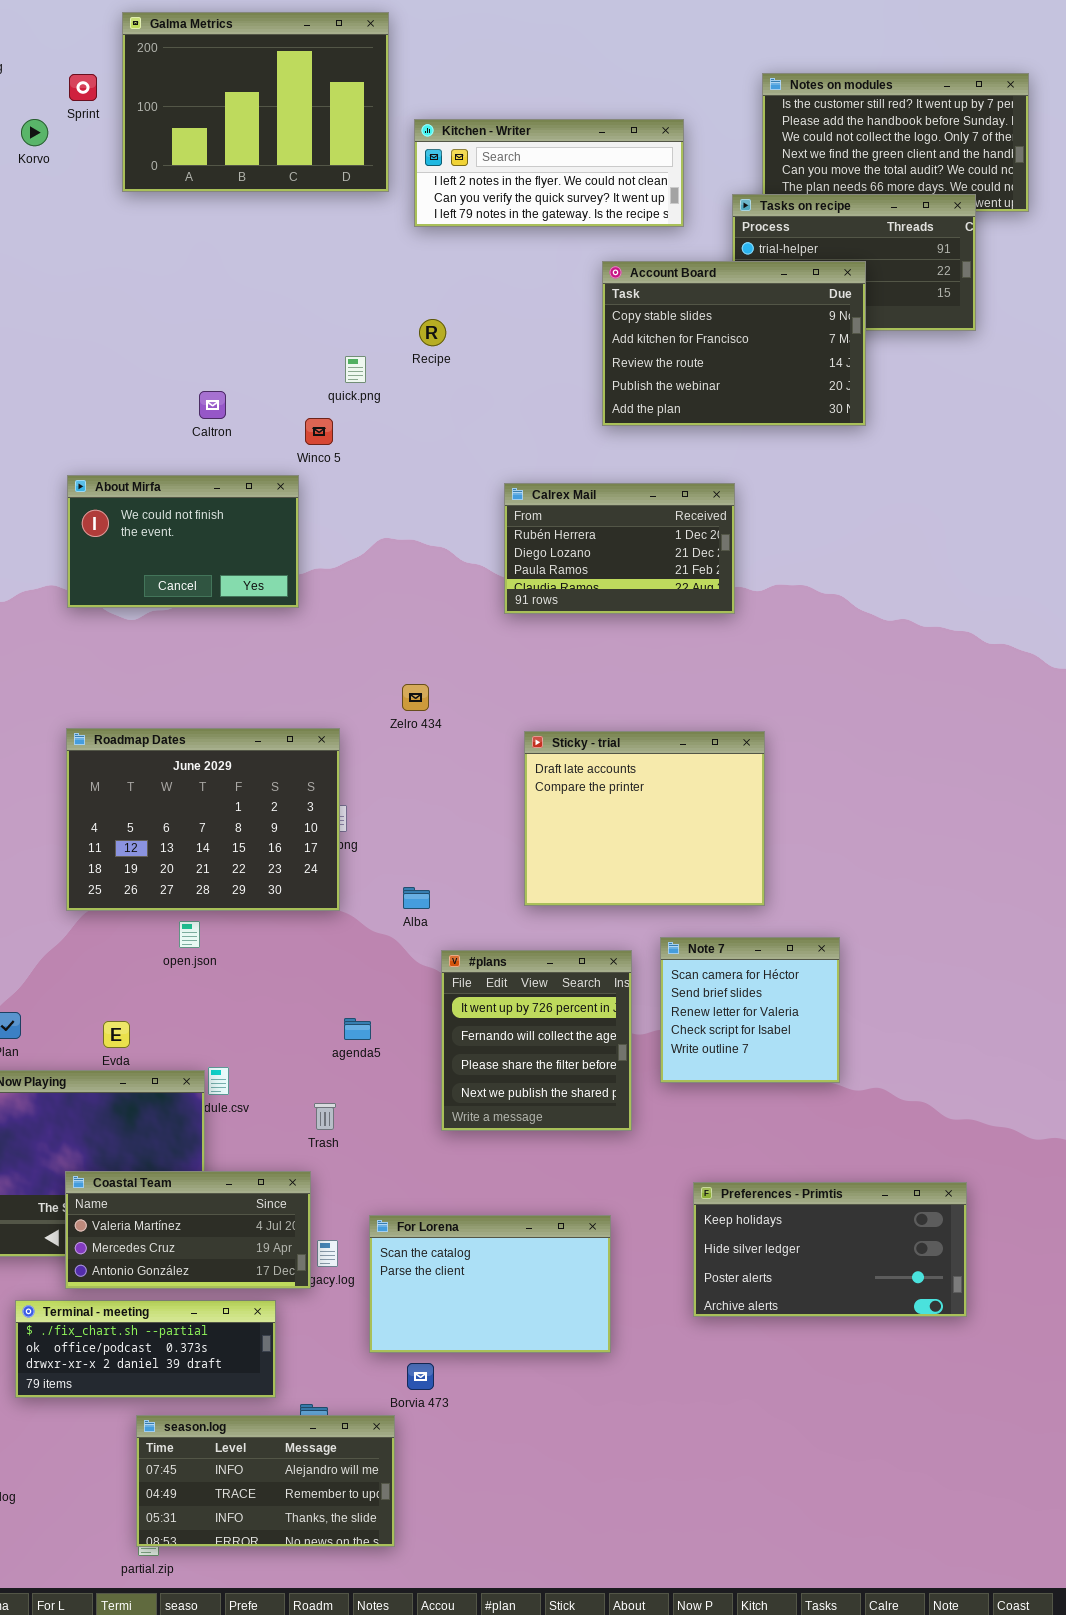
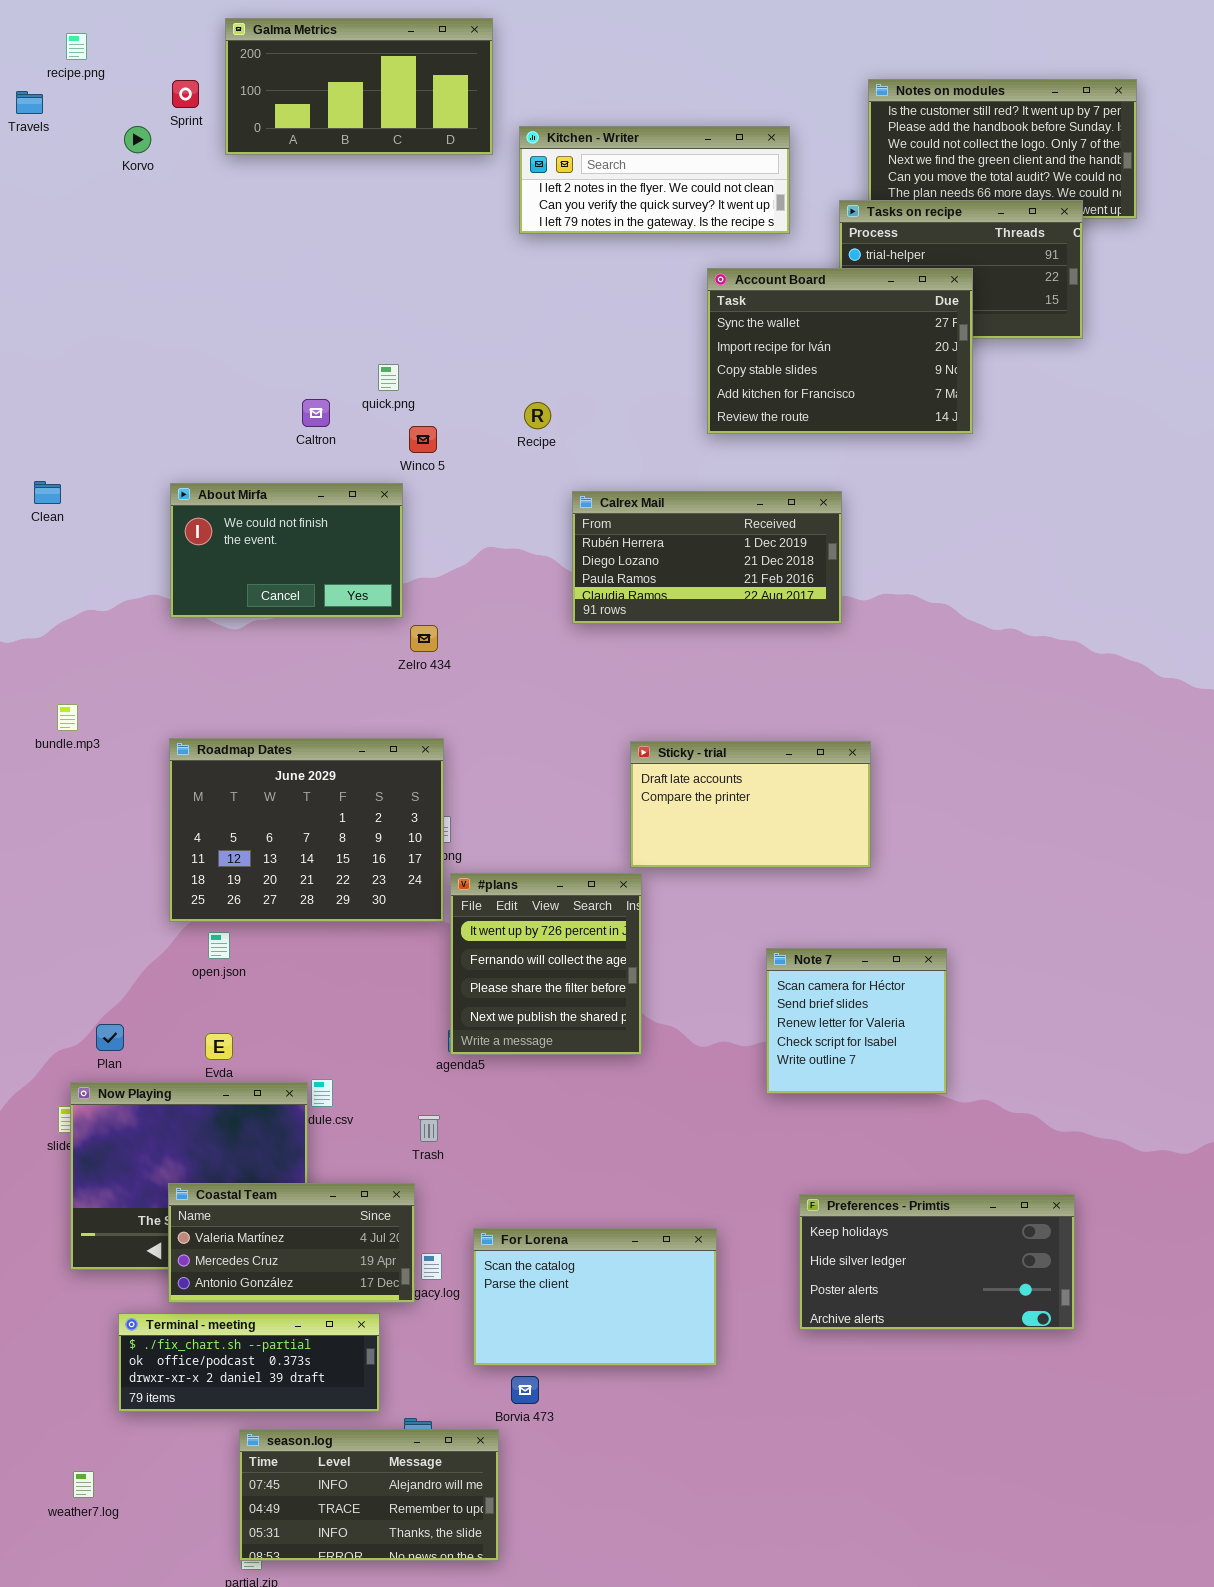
Galma Metrics: [122,12,389,192] -> [225,18,493,155], resized
Account Board: [602,261,866,426] -> [707,268,973,434], scrolled up 2 rows
Recipe: [419,319,446,346] -> [524,402,551,429], moved
quick.png: [345,356,366,383] -> [378,364,399,391], moved
Calrex Mail: [504,483,735,614] -> [572,491,842,624], resized
Zelro 434: [402,684,429,711] -> [410,625,438,652], moved
Sticky - trial: [524,731,765,906] -> [630,741,871,868], resized
open.json: [179,921,200,948] -> [208,932,230,959], moved
#plans: [441,950,632,1131] -> [450,873,642,1055], moved

